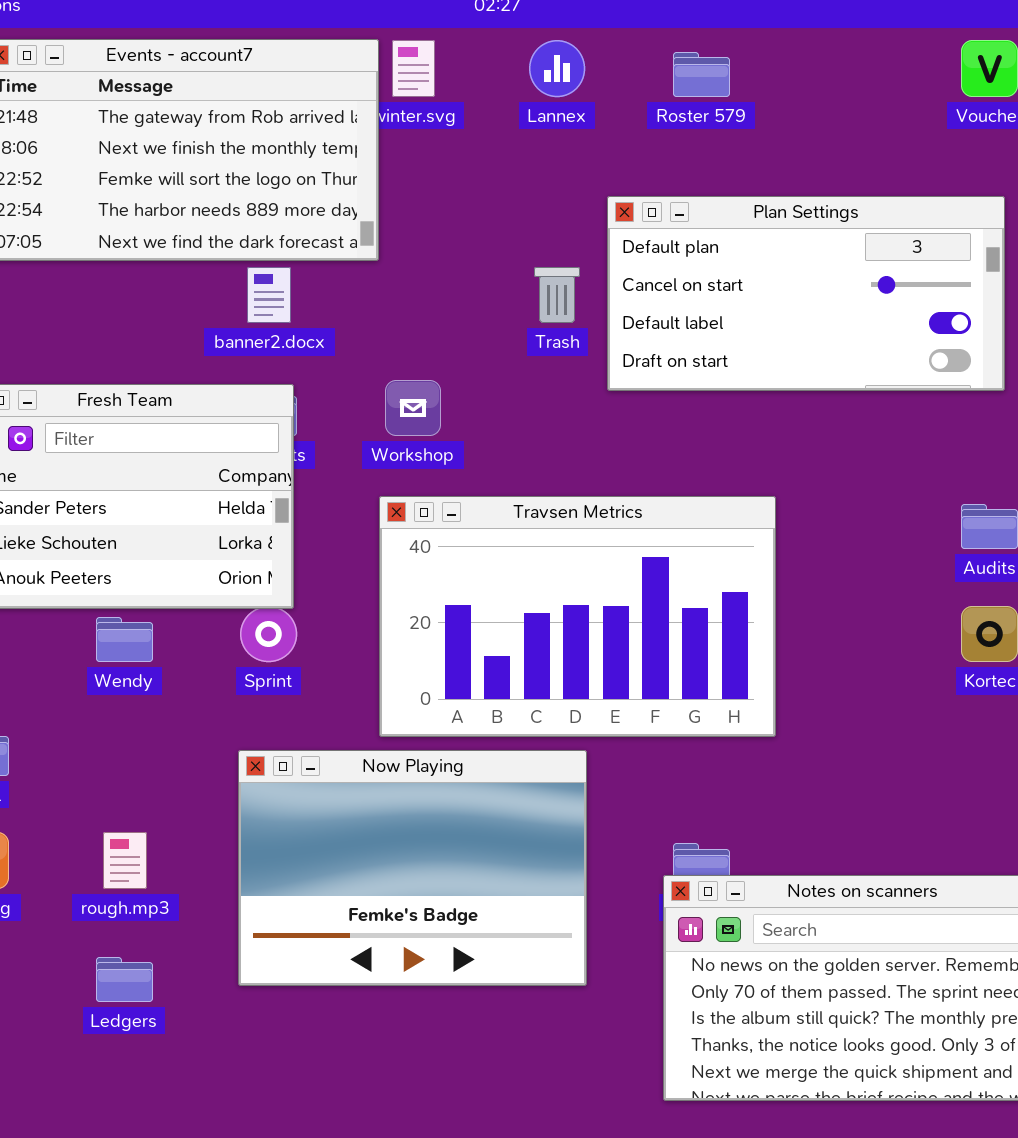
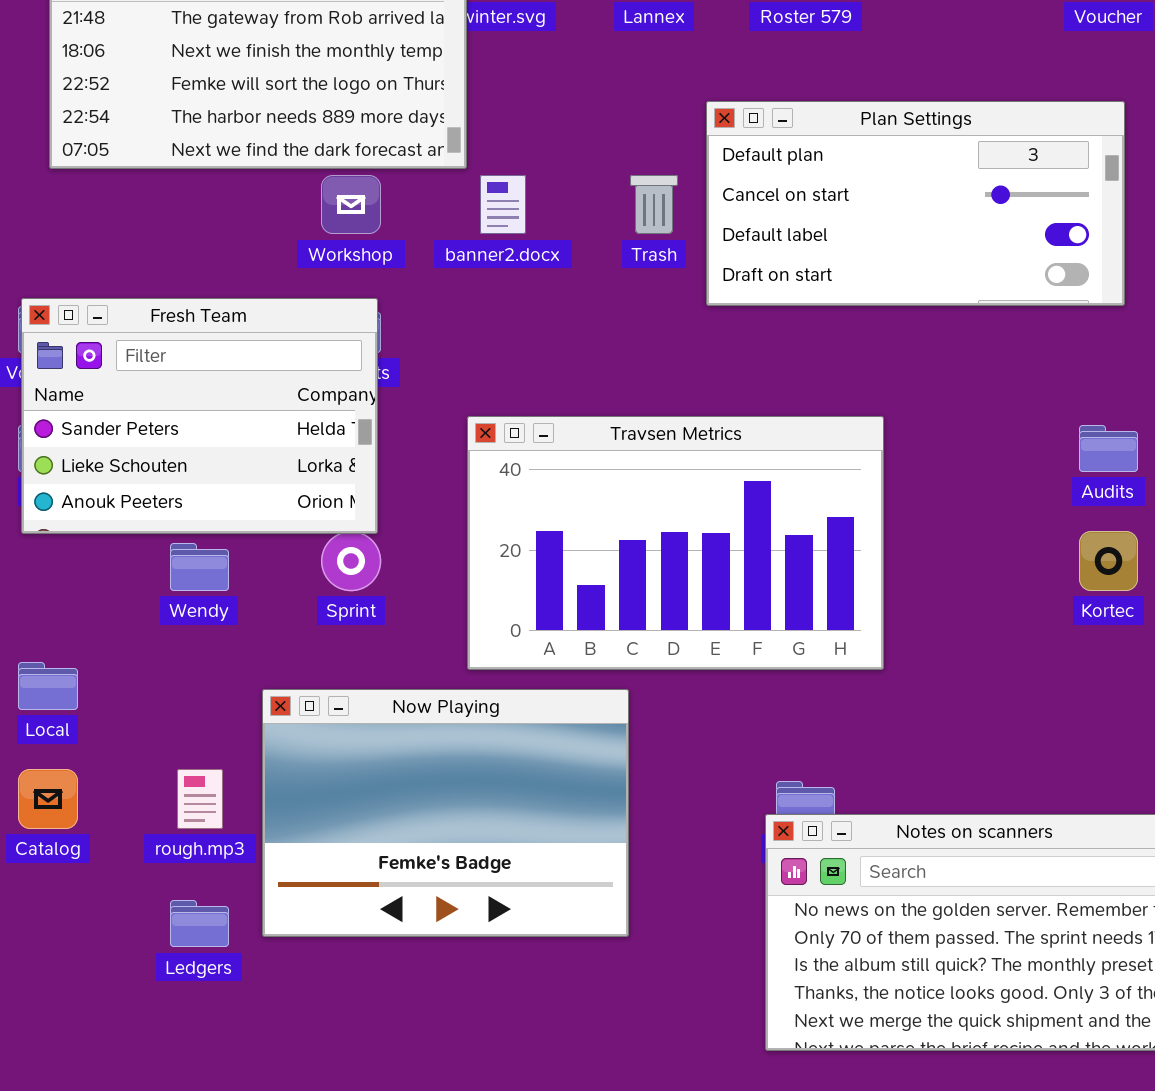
banner2.docx: [247,267,291,323] -> [480,175,526,234], moved
Workshop: [385,380,441,436] -> [321,175,381,234], moved
Now Playing: [238,750,587,986] -> [262,689,629,937], moved

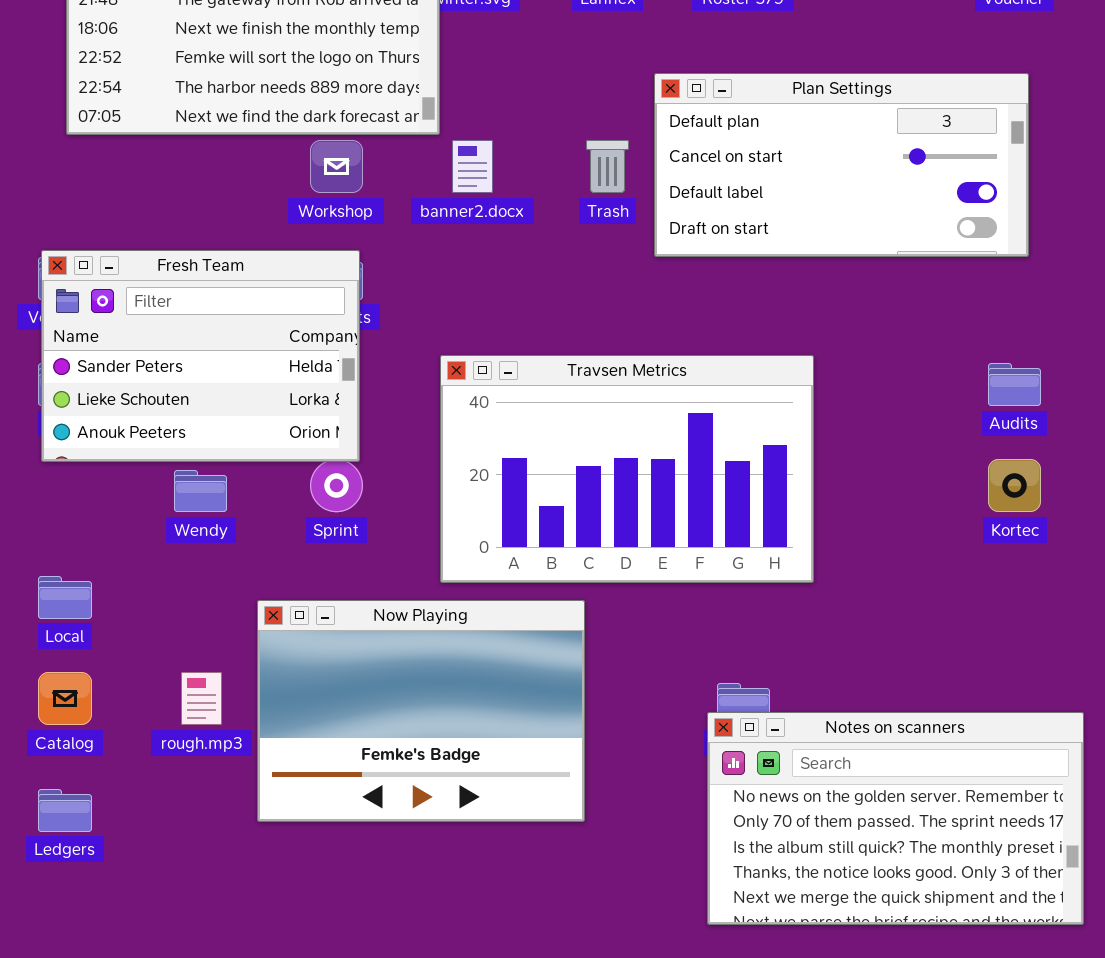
Ledgers: [170,900,229,947] -> [38,789,92,832], moved

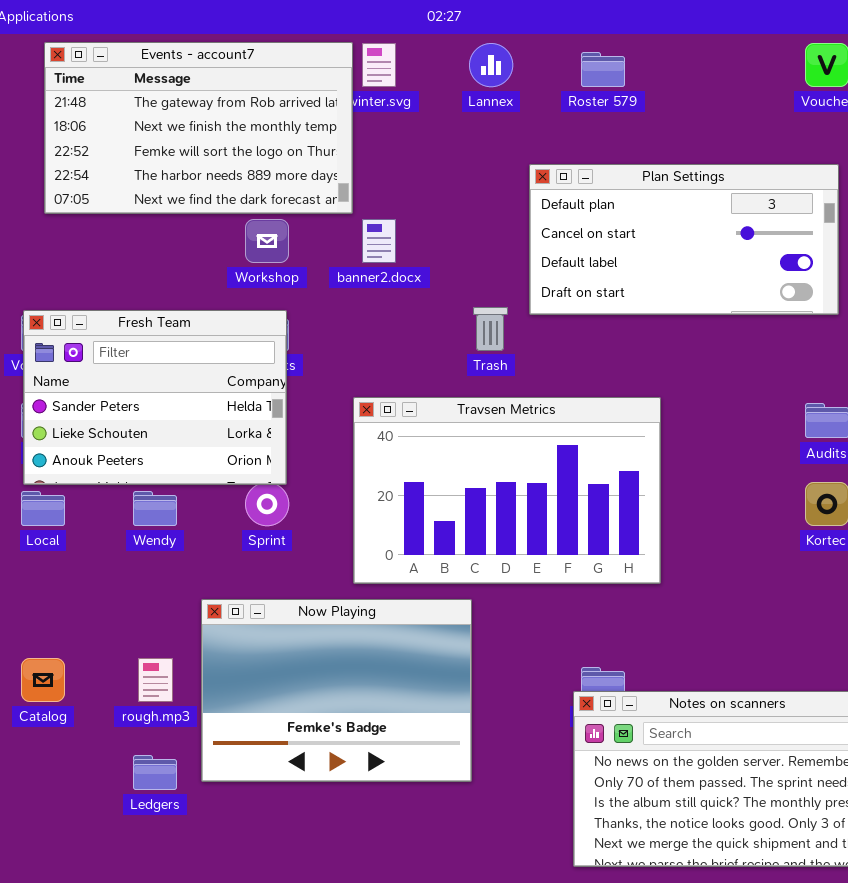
Trash: [586,140,629,193] -> [473,307,508,351], moved
Local: [38,576,92,619] -> [21,491,65,526], moved
Ledgers: [38,789,92,832] -> [133,755,177,790], moved

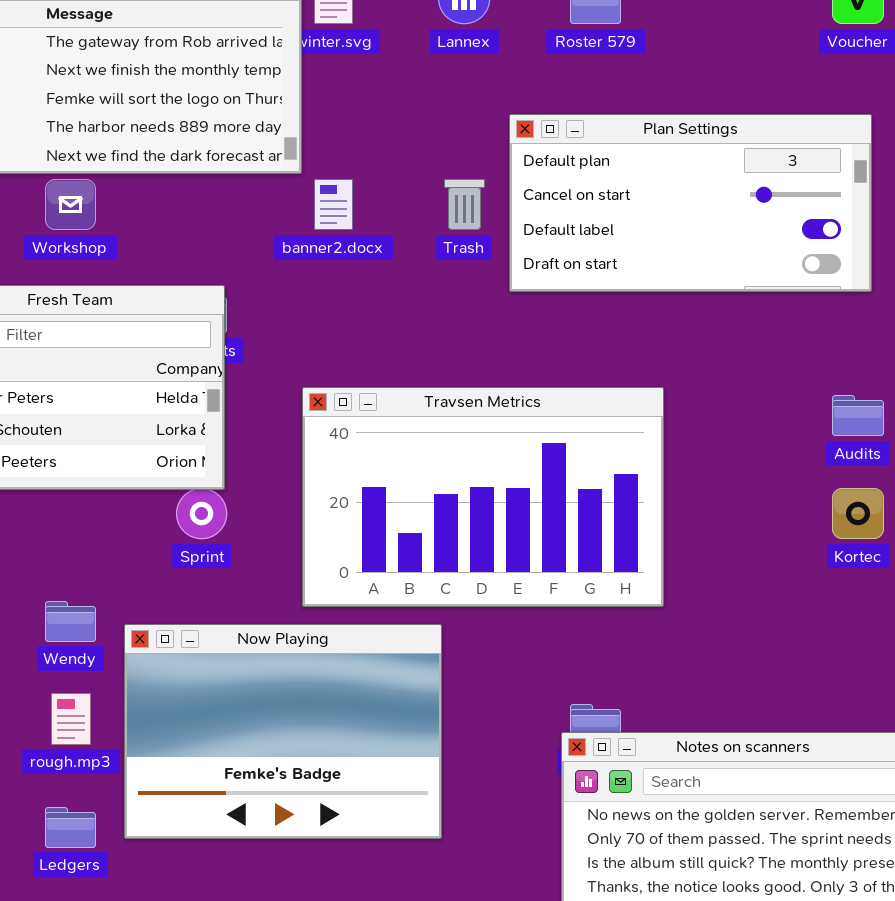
Workshop: [245,219,289,263] -> [45,179,96,230], moved
Trash: [473,307,508,351] -> [444,179,485,230], moved
Wendy: [133,491,177,526] -> [45,601,96,642], moved

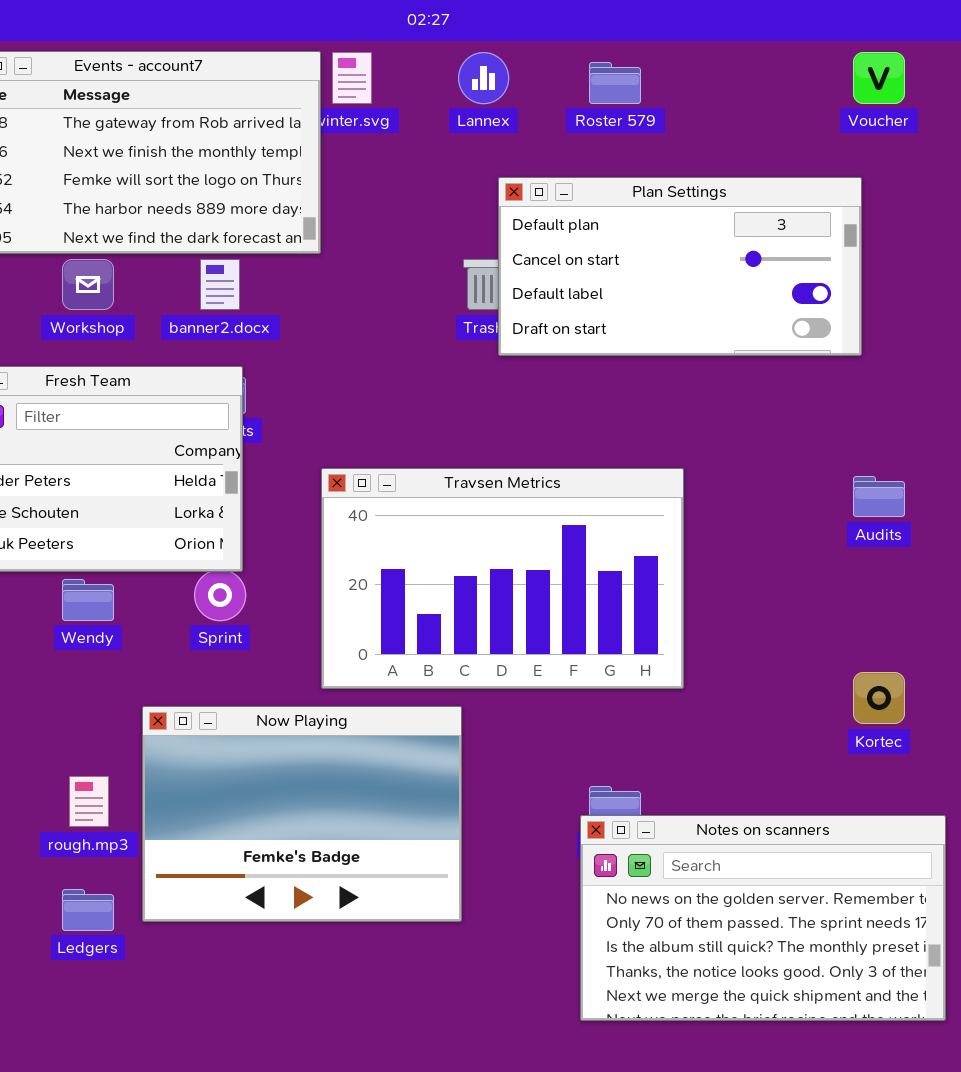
Plan Settings: [509,114,872,292] -> [498,177,862,356], moved
banner2.docx: [314,179,353,230] -> [200,259,240,310], moved
Kortec: [832,488,884,539] -> [853,672,905,724], moved
Wendy: [45,601,96,642] -> [62,579,114,621], moved

